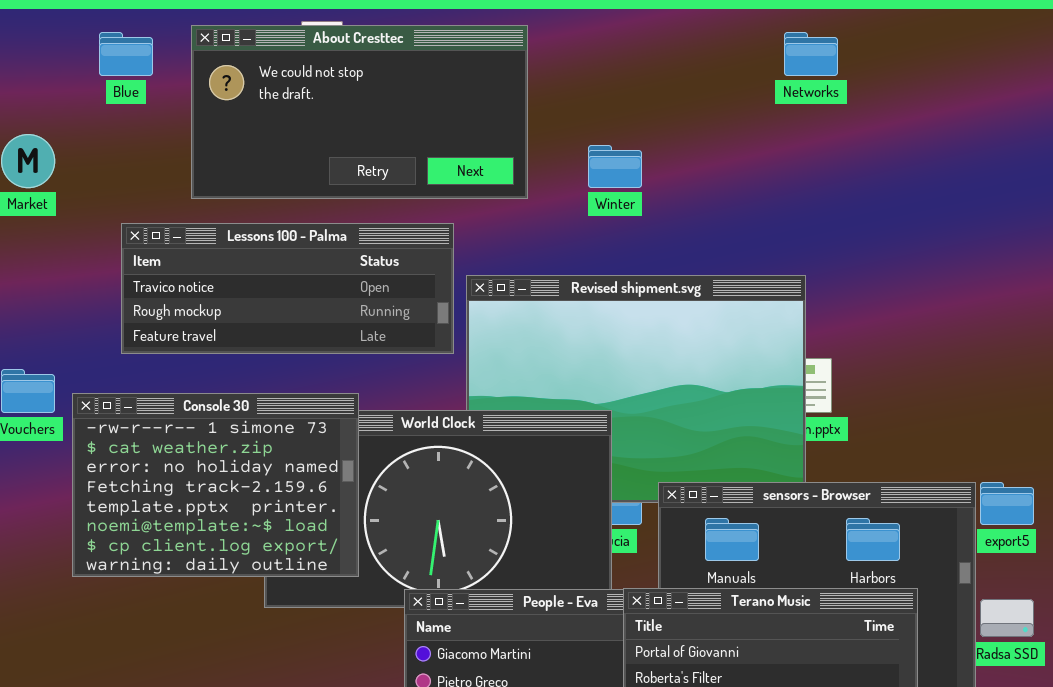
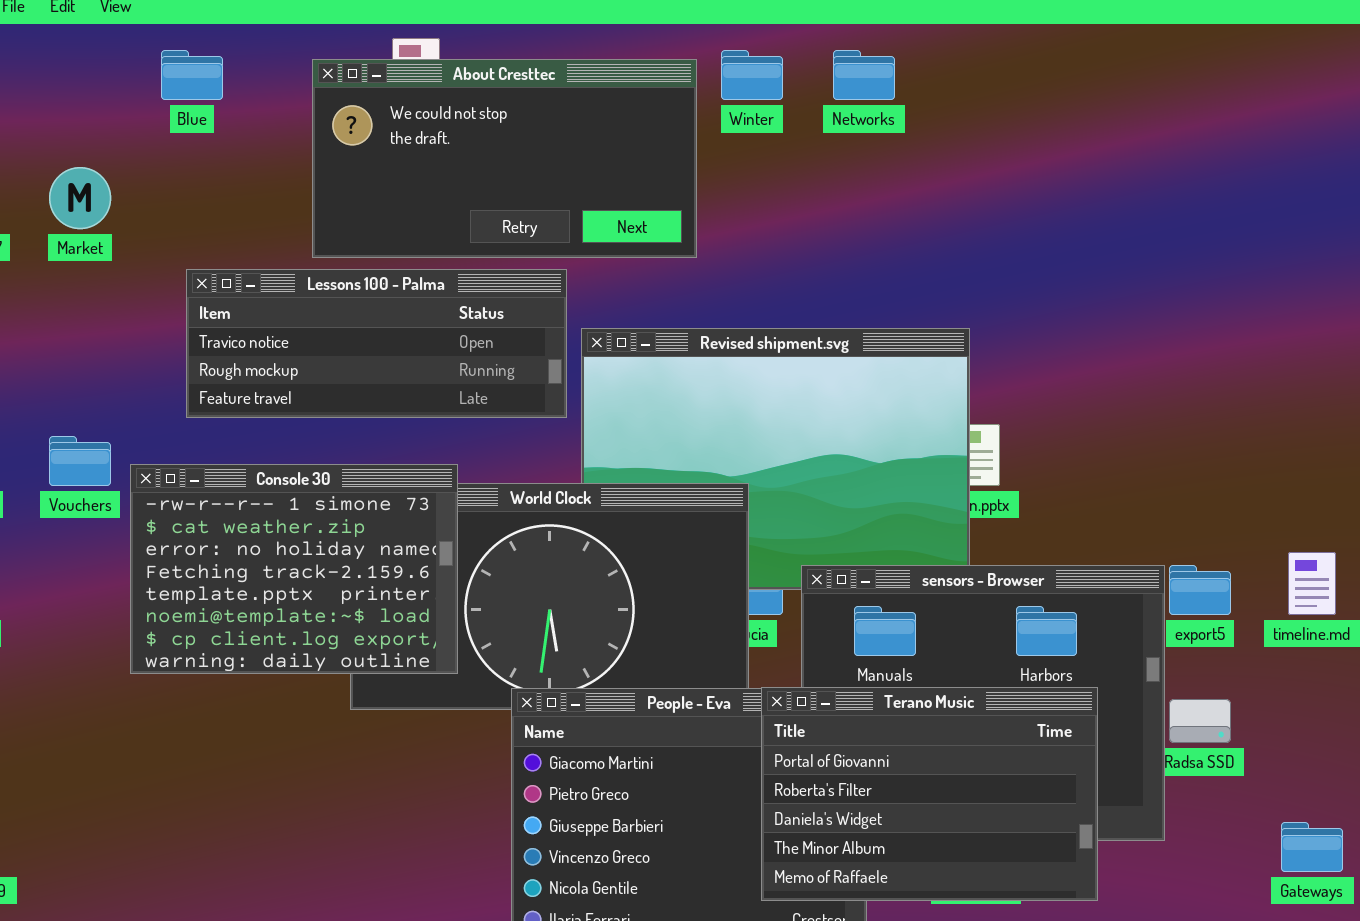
About Cresttec: [191,25,528,199] -> [312,59,697,258], moved
Networks: [784,32,838,76] -> [833,50,895,100], moved
Winter: [588,145,642,188] -> [721,50,783,100], moved

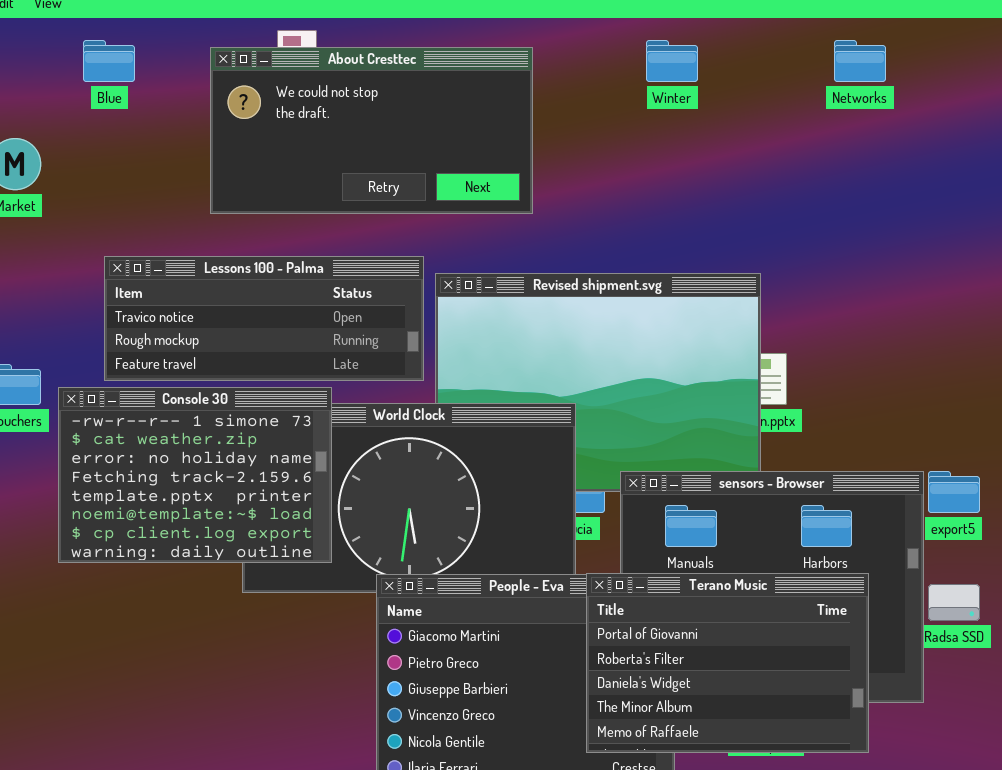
Winter: [721,50,783,100] -> [646,40,698,82], moved
Networks: [833,50,895,100] -> [834,40,886,82], moved
Lessons 100 - Palma: [186,269,567,418] -> [104,256,424,381], moved

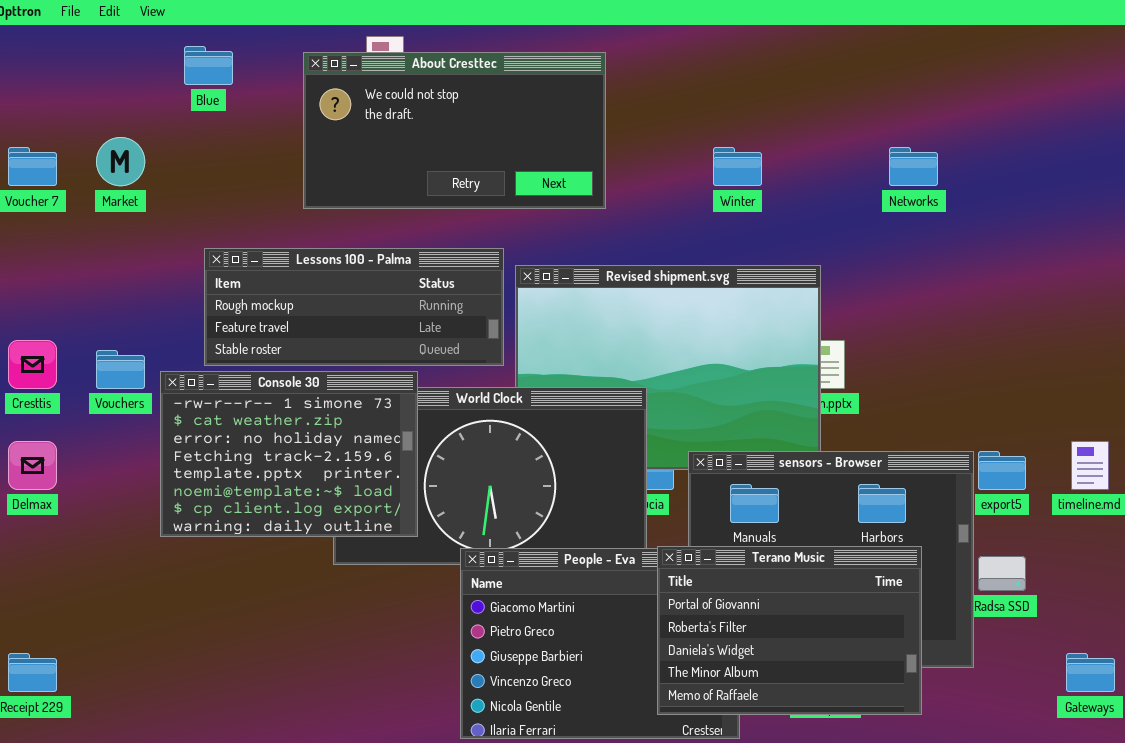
Winter: [646,40,698,82] -> [713,147,762,186], moved
Networks: [834,40,886,82] -> [889,147,938,186], moved
Lessons 100 - Palma: [104,256,424,381] -> [204,248,504,366], scrolled down 1 row

